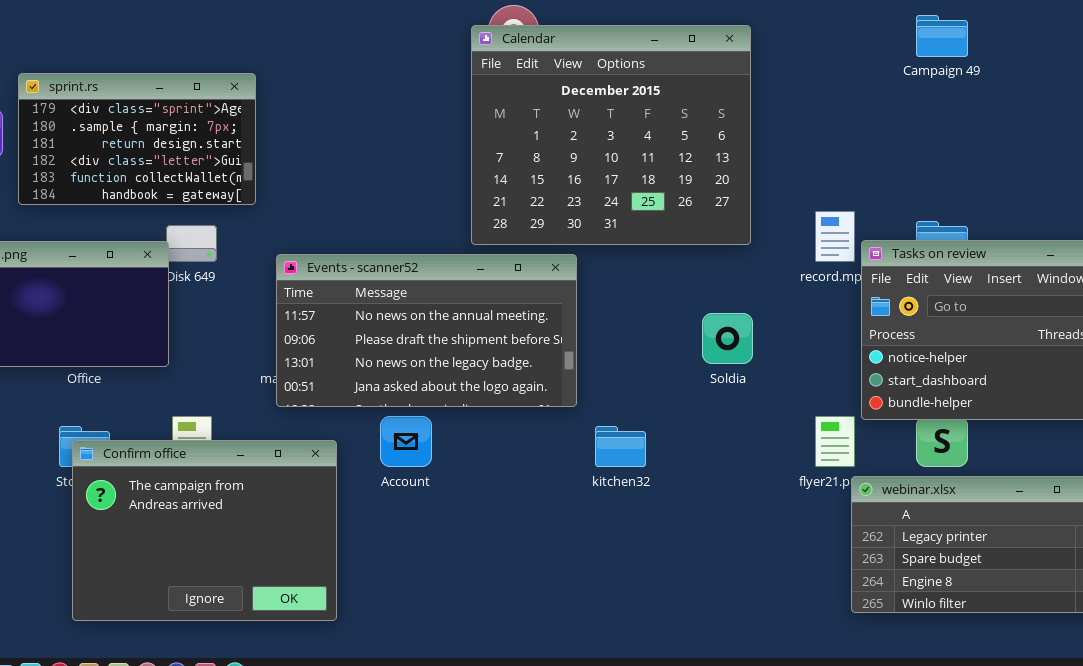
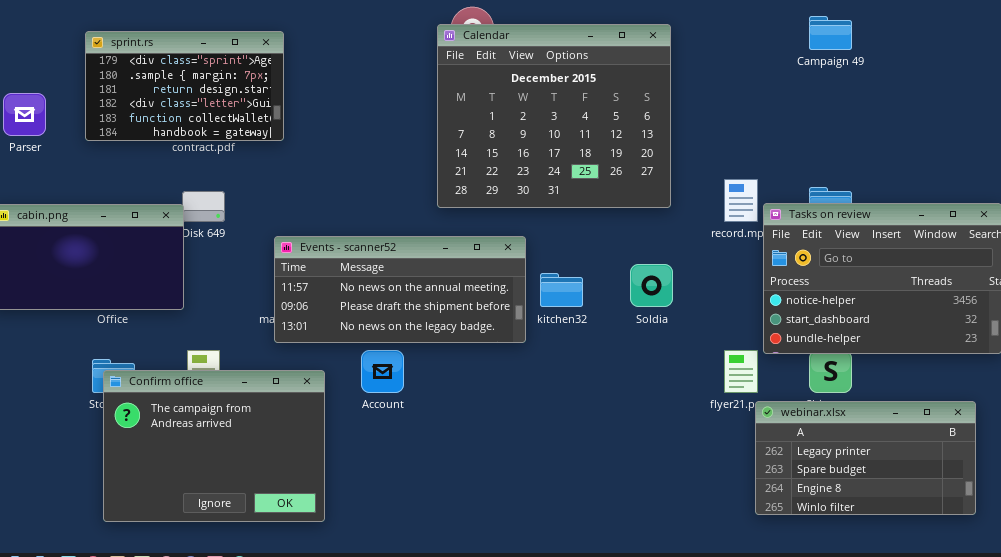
sprint.rs: [18,73,256,205] -> [85,31,284,141], moved
Events - scanner52: [276,254,577,407] -> [274,236,526,343], resized
kitchen32: [595,426,646,467] -> [540,273,583,307], moved

